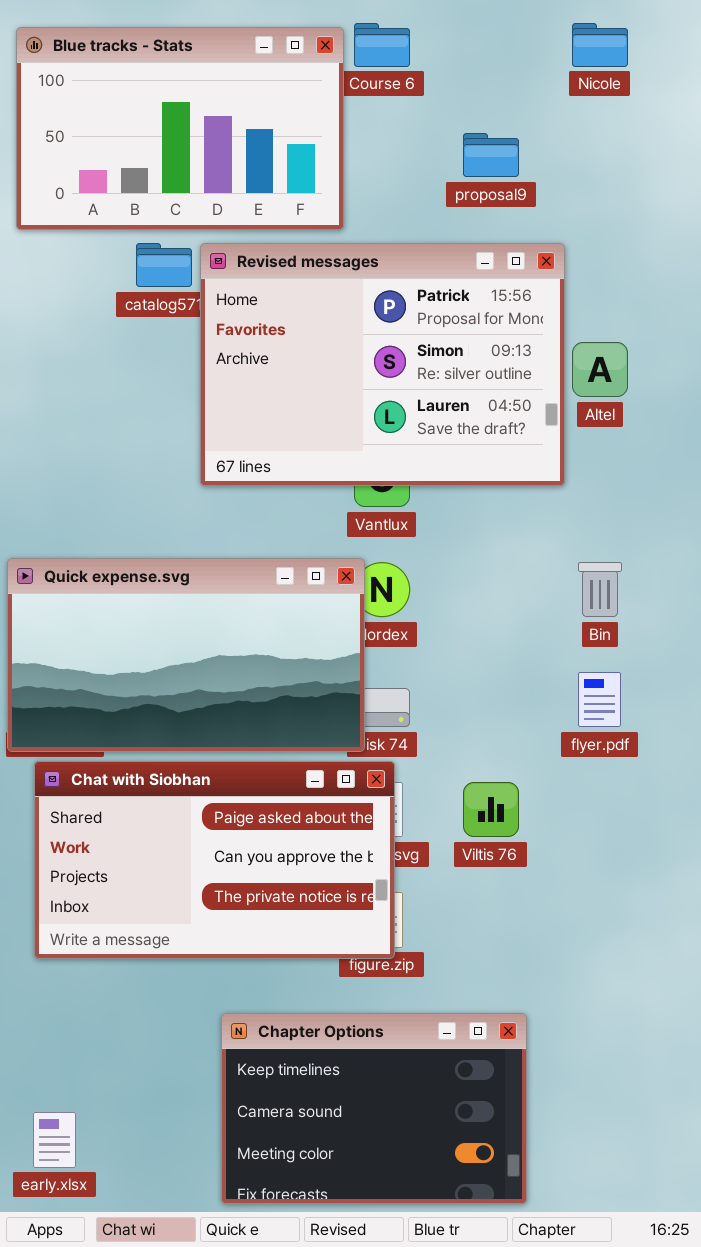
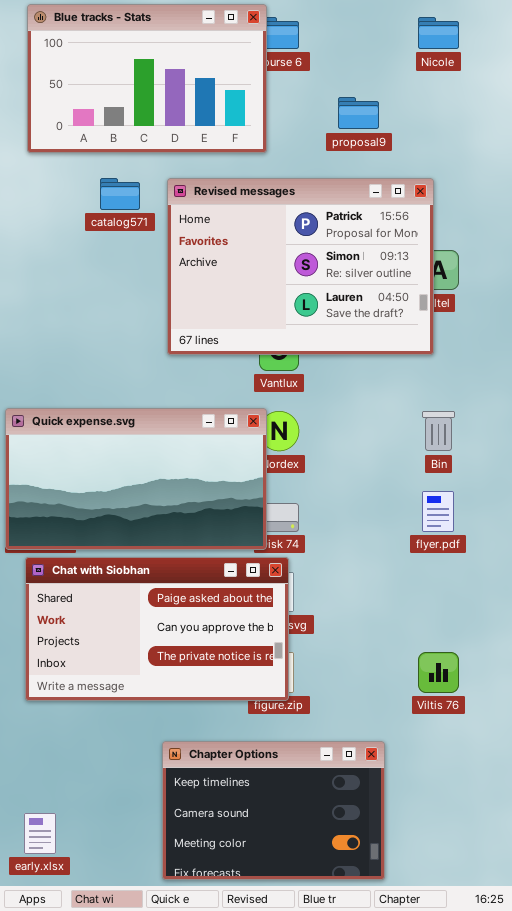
Blue tracks - Stats: [16,27,344,230] -> [27,4,267,153], moved
Revised messages: [200,243,565,486] -> [167,178,434,355], moved
Viltis 76: [463,782,519,837] -> [418,652,459,693], moved

